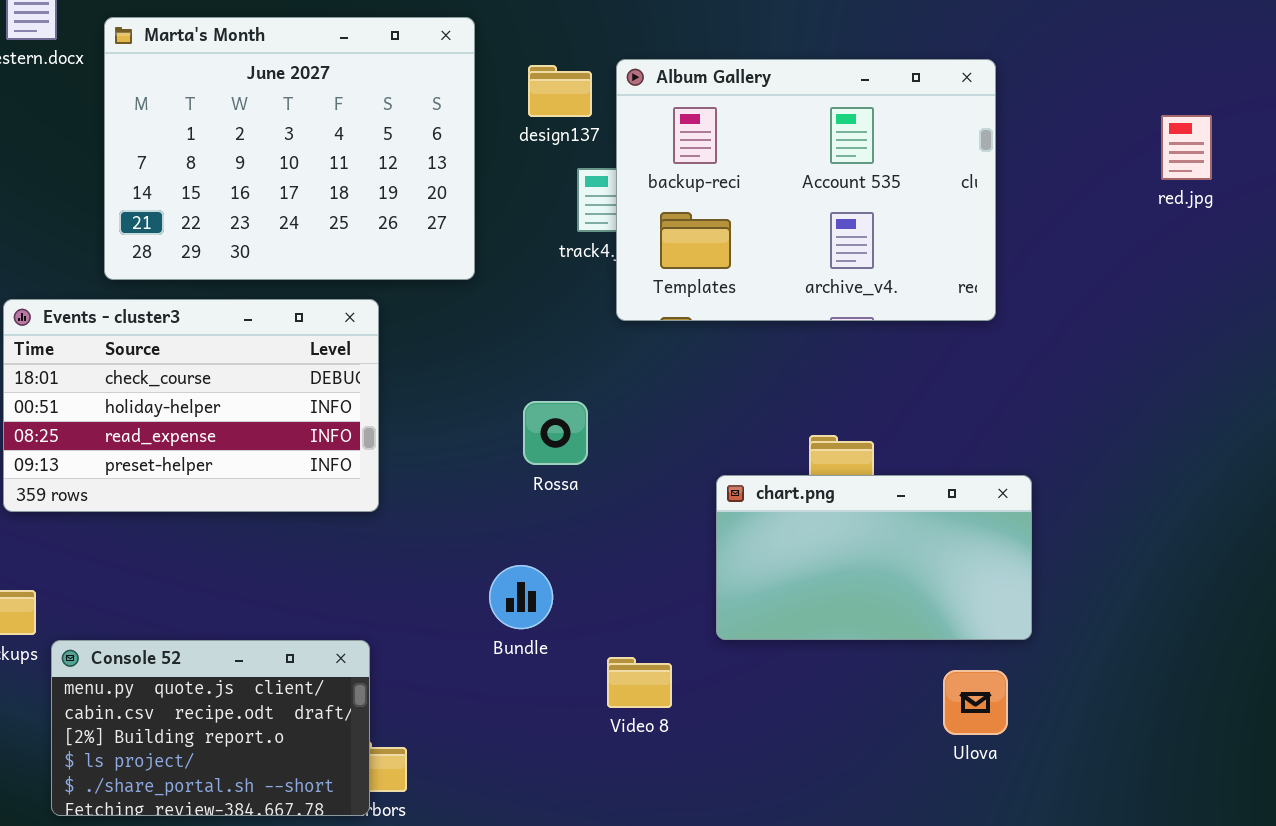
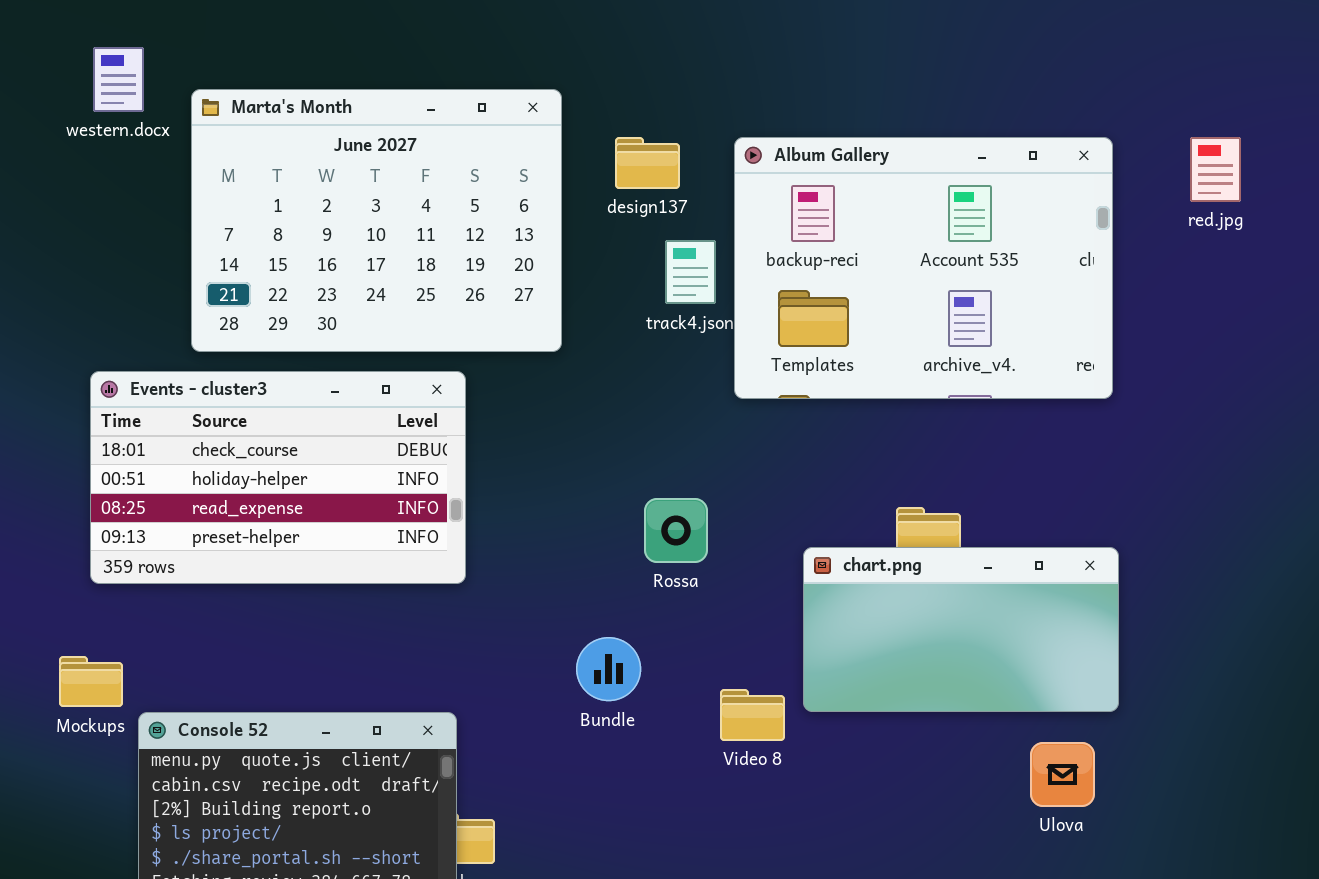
Album Gallery: [616,59,996,321] -> [734,137,1113,399], moved
red.jpg: [1161,115,1212,180] -> [1190,137,1241,202], moved
Rossa: [523,401,588,465] -> [644,498,708,563], moved
Video 8: [607,657,672,708] -> [720,689,785,741], moved

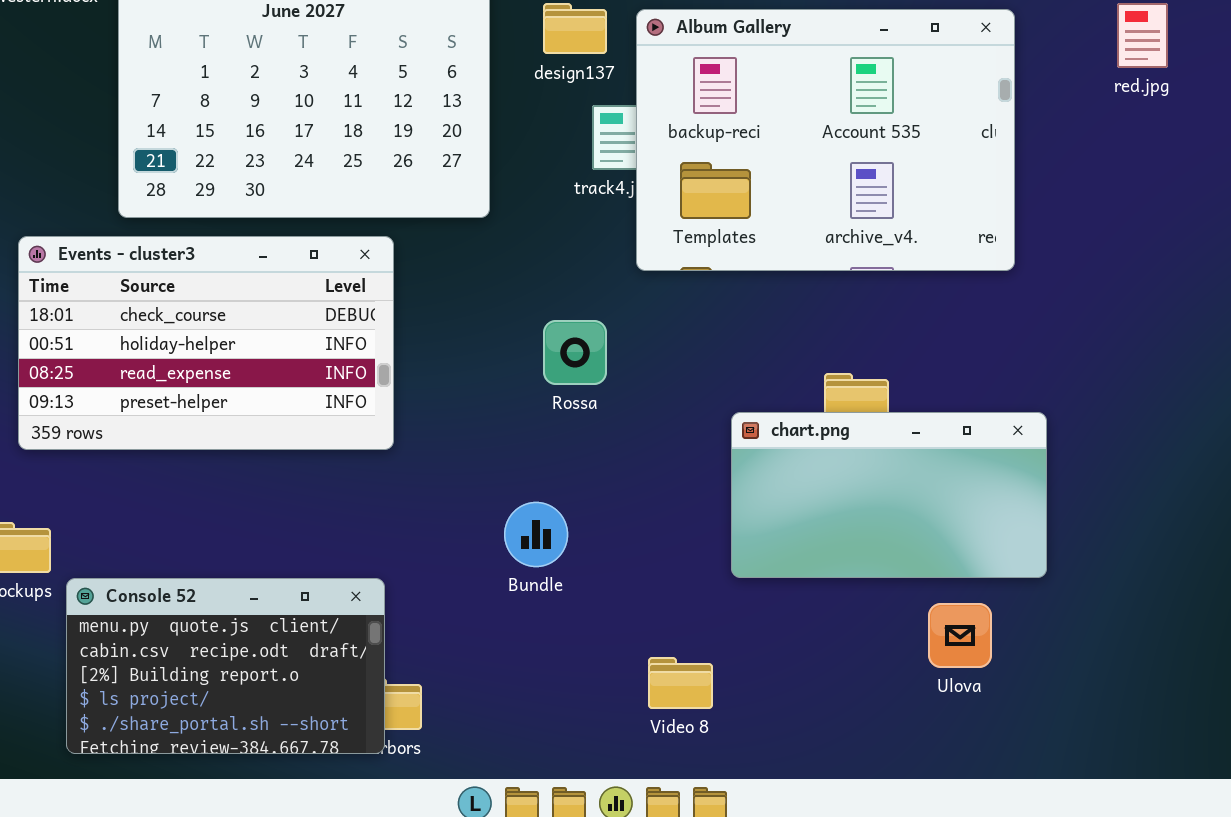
Album Gallery: [734,137,1113,399] -> [636,9,1015,271], moved
Rossa: [644,498,708,563] -> [543,320,607,385], moved
Video 8: [720,689,785,741] -> [648,657,713,709], moved
Ulova: [1030,742,1095,807] -> [928,603,992,668], moved

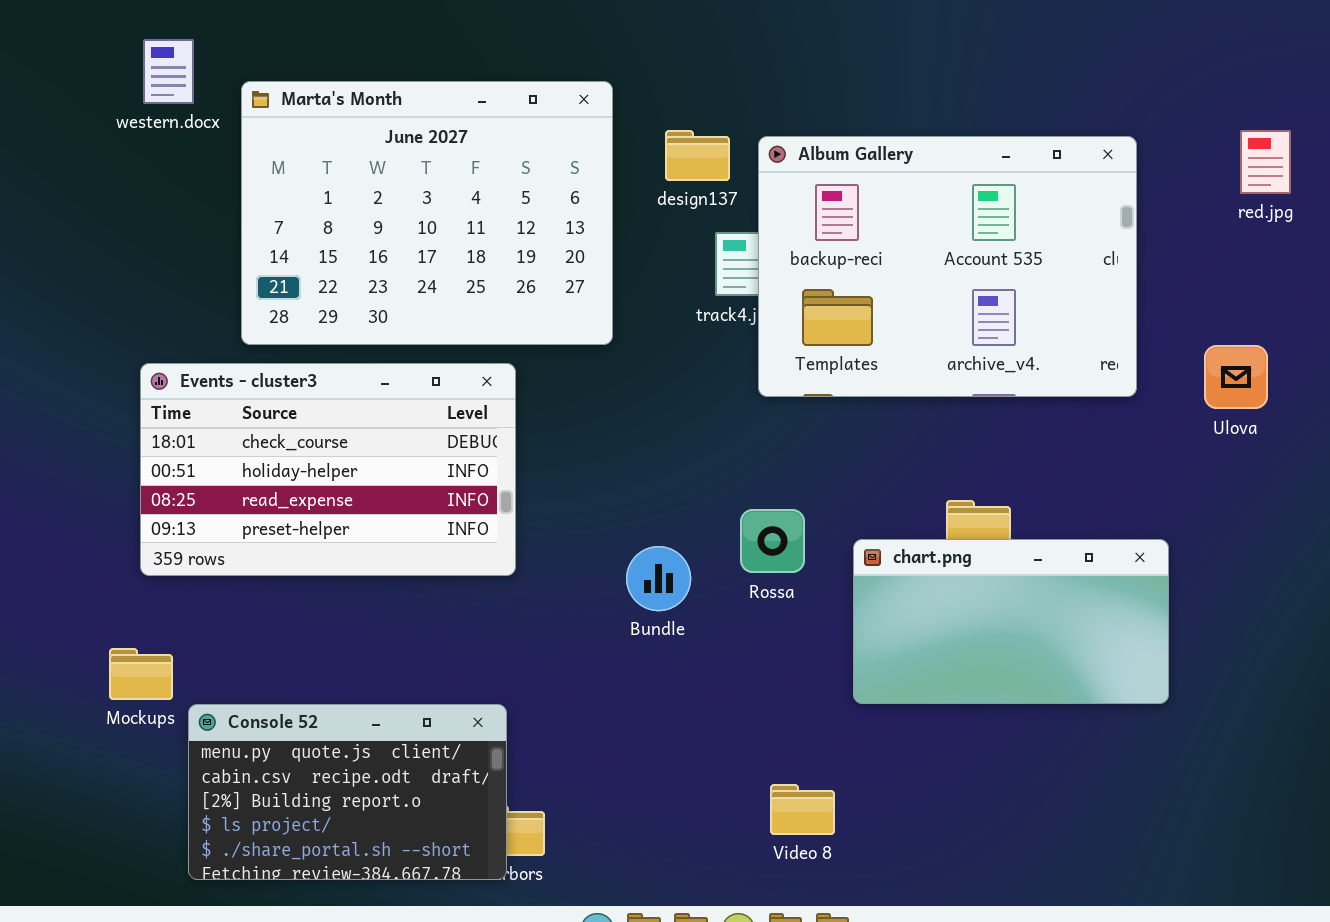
Rossa: [543,320,607,385] -> [740,509,805,573], moved
Bundle: [504,502,568,567] -> [626,546,691,611], moved
Ulova: [928,603,992,668] -> [1204,345,1268,409], moved

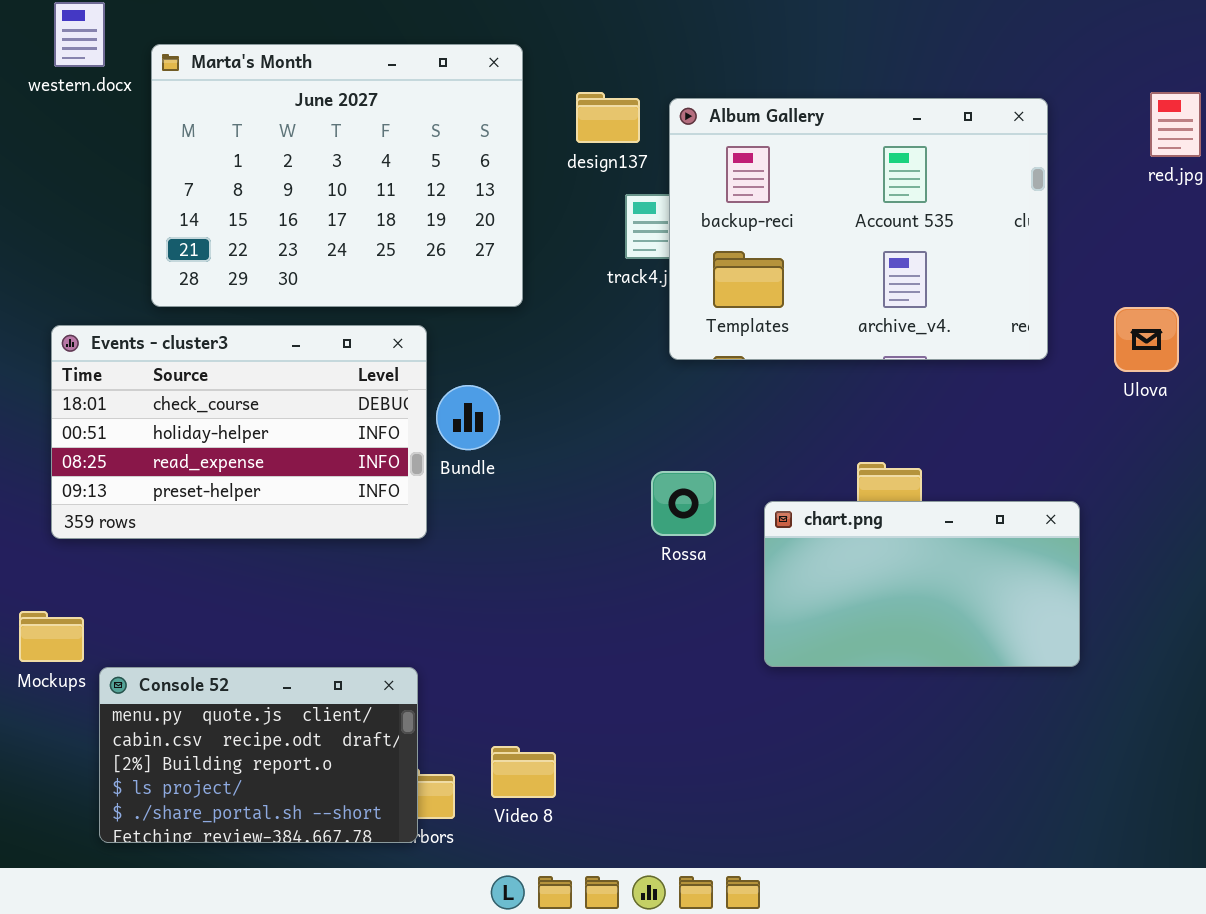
Bundle: [626,546,691,611] -> [436,385,500,450], moved
Video 8: [770,784,835,835] -> [491,746,556,798], moved

